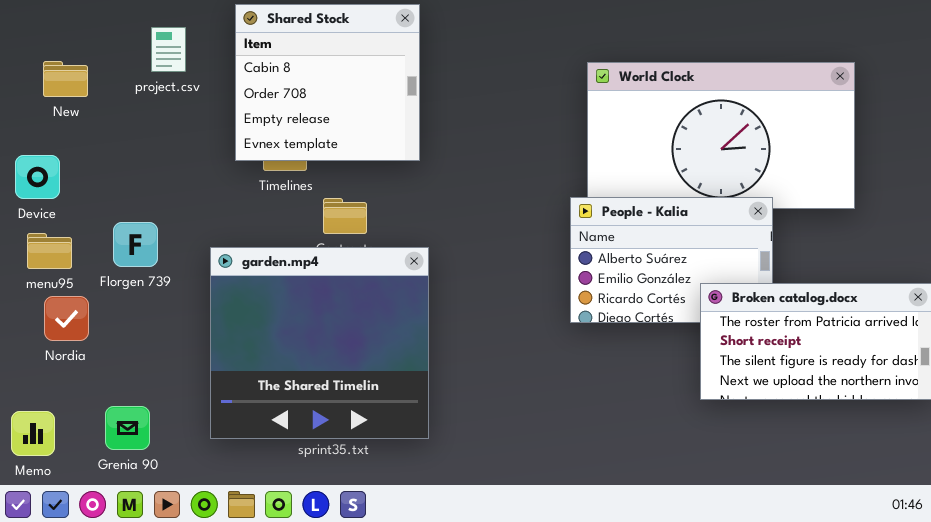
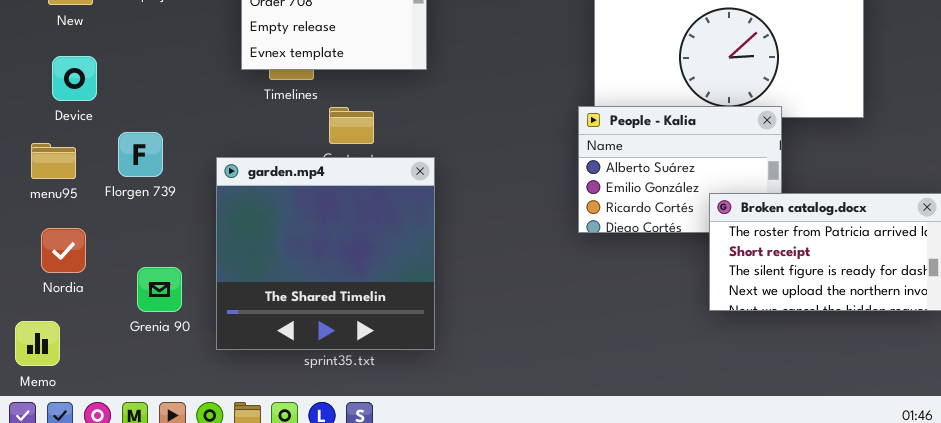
Device: [15,155,60,199] -> [52,56,97,101], moved
Nordia: [44,296,89,341] -> [41,228,86,273], moved
Grenia 90: [105,406,150,450] -> [137,267,182,312], moved

